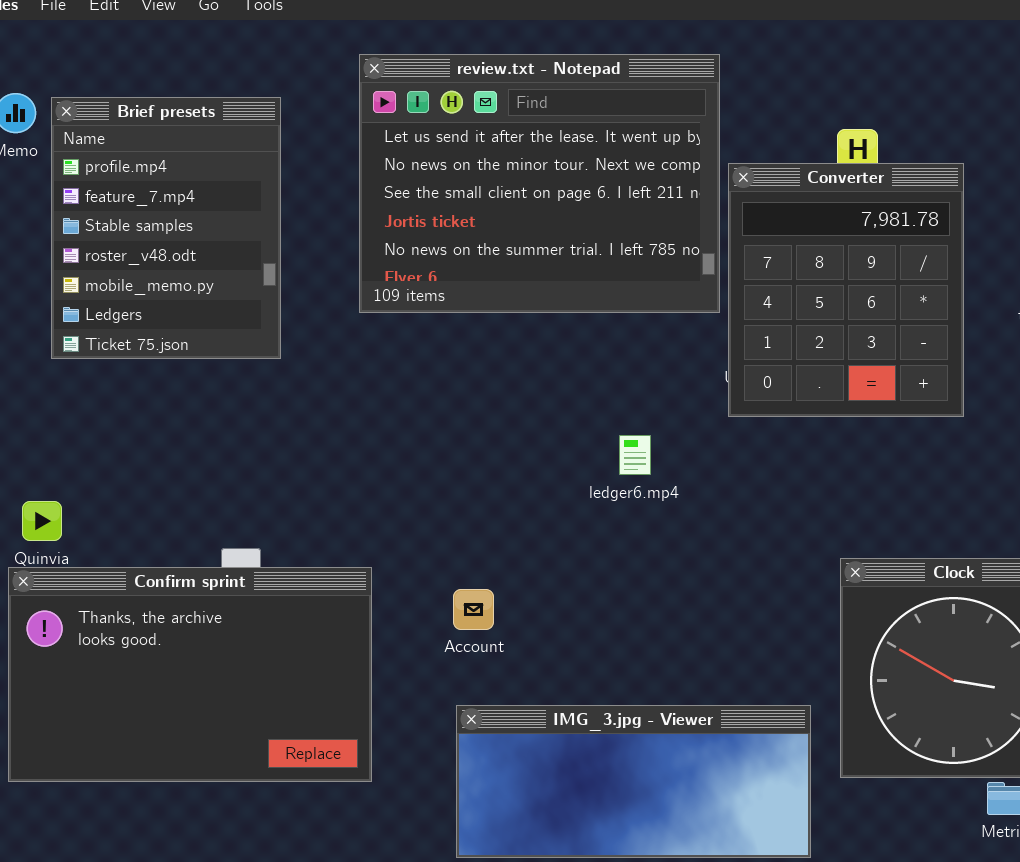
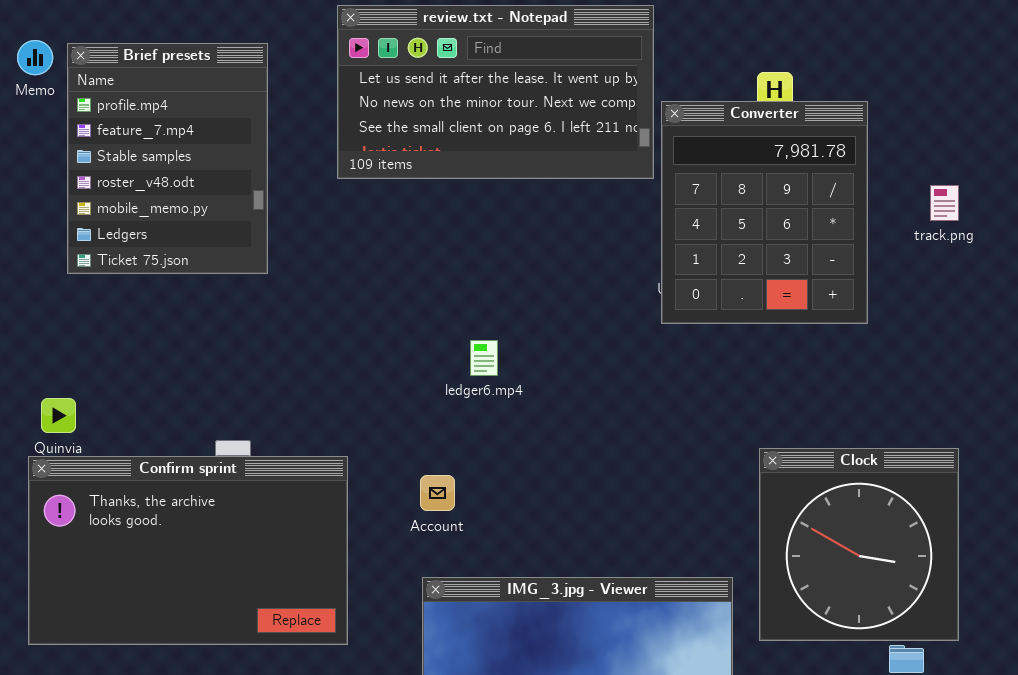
review.txt - Notepad: [359,54,720,313] -> [337,5,654,179], resized
ledger6.mp4: [619,435,651,475] -> [470,340,498,376], moved

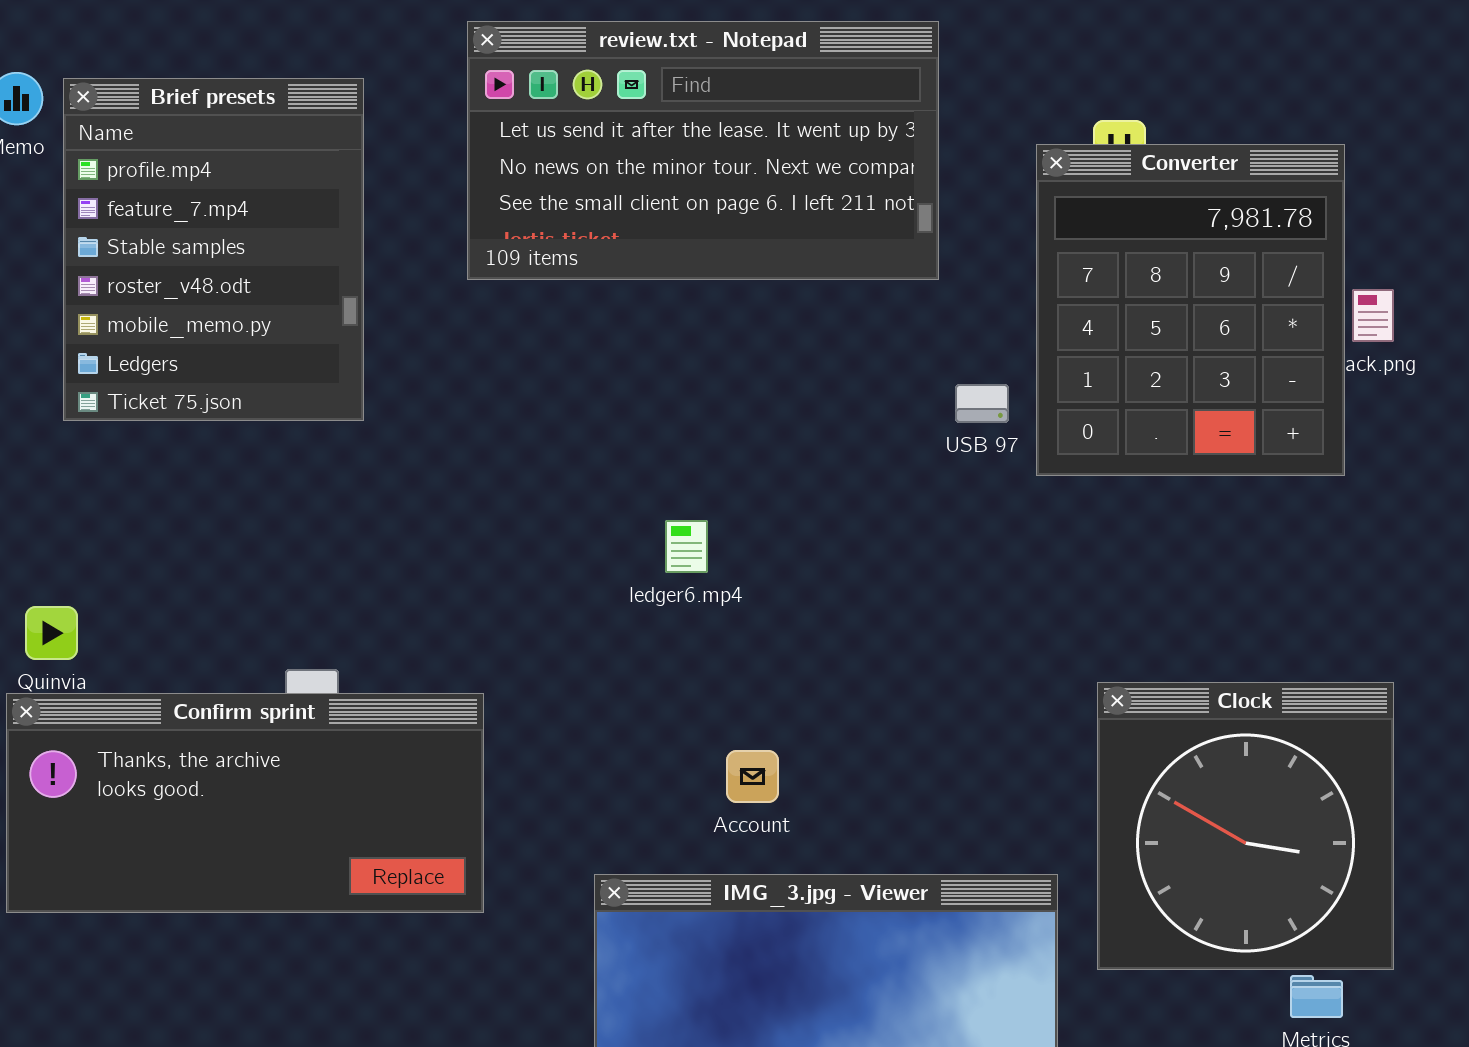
Converter: [661,101,868,324] -> [1036,144,1345,476], moved
Confirm sprint: [28,456,348,645] -> [6,693,484,913], resized
Account: [420,475,455,511] -> [726,750,779,803], moved

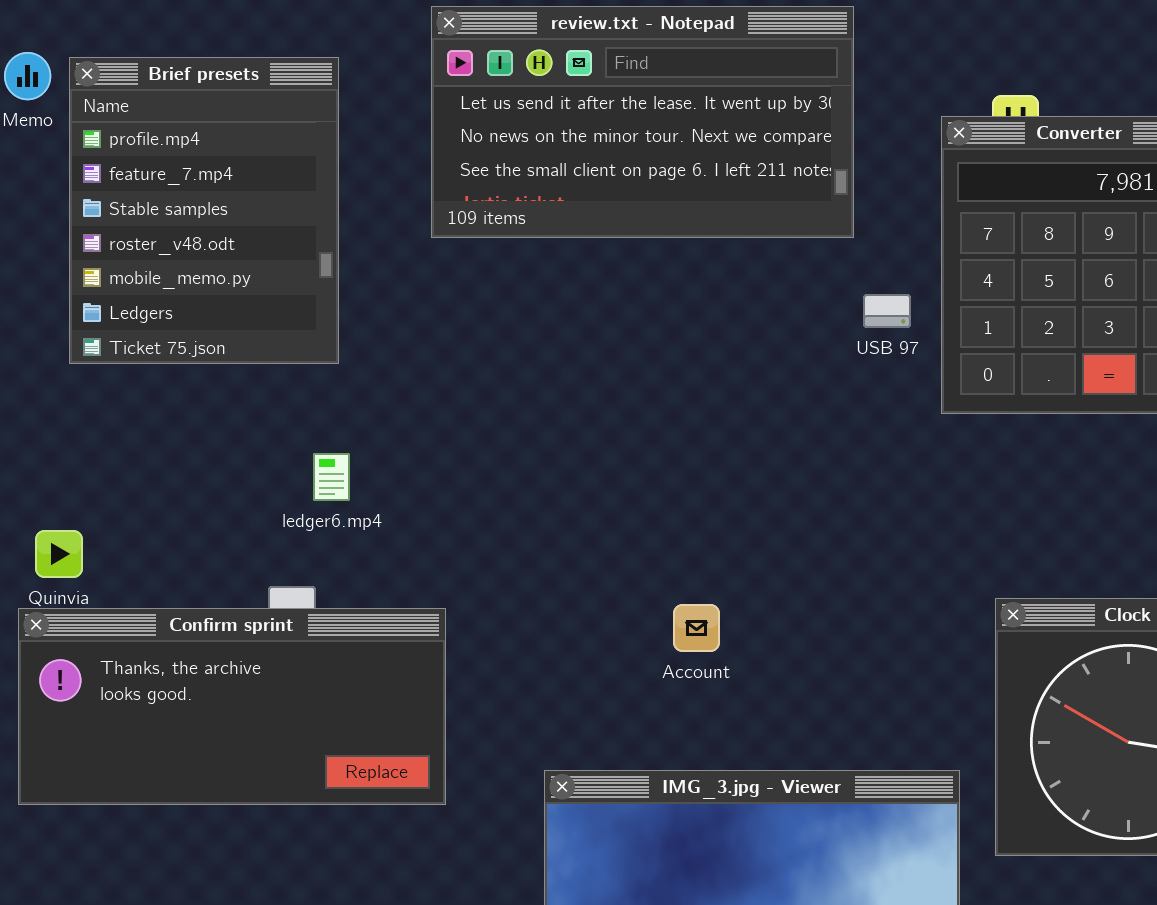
USB 97: [955,384,1009,423] -> [863,294,911,328], moved
ledger6.mp4: [665,520,708,573] -> [313,453,350,501], moved
Account: [726,750,779,803] -> [673,604,720,652], moved

